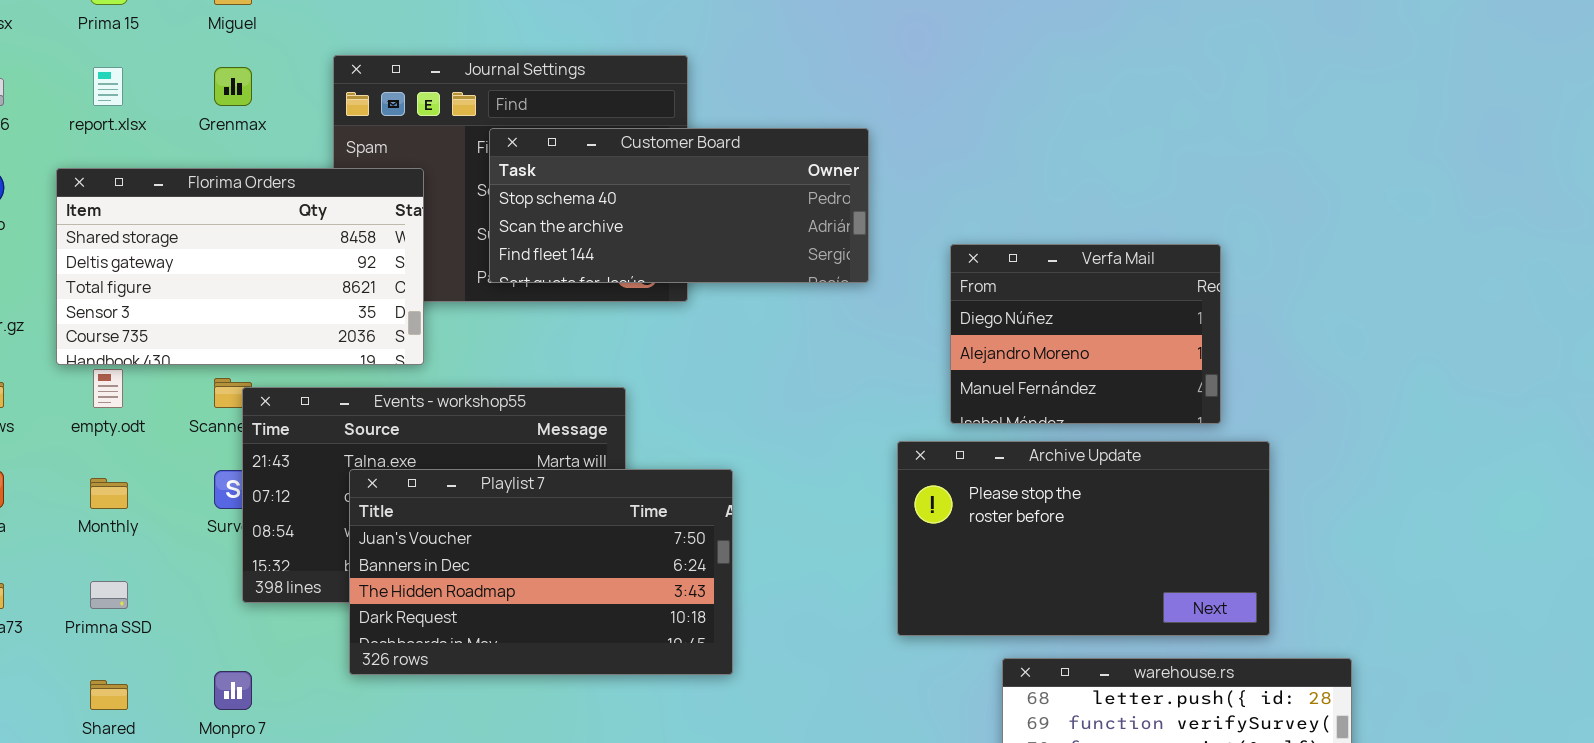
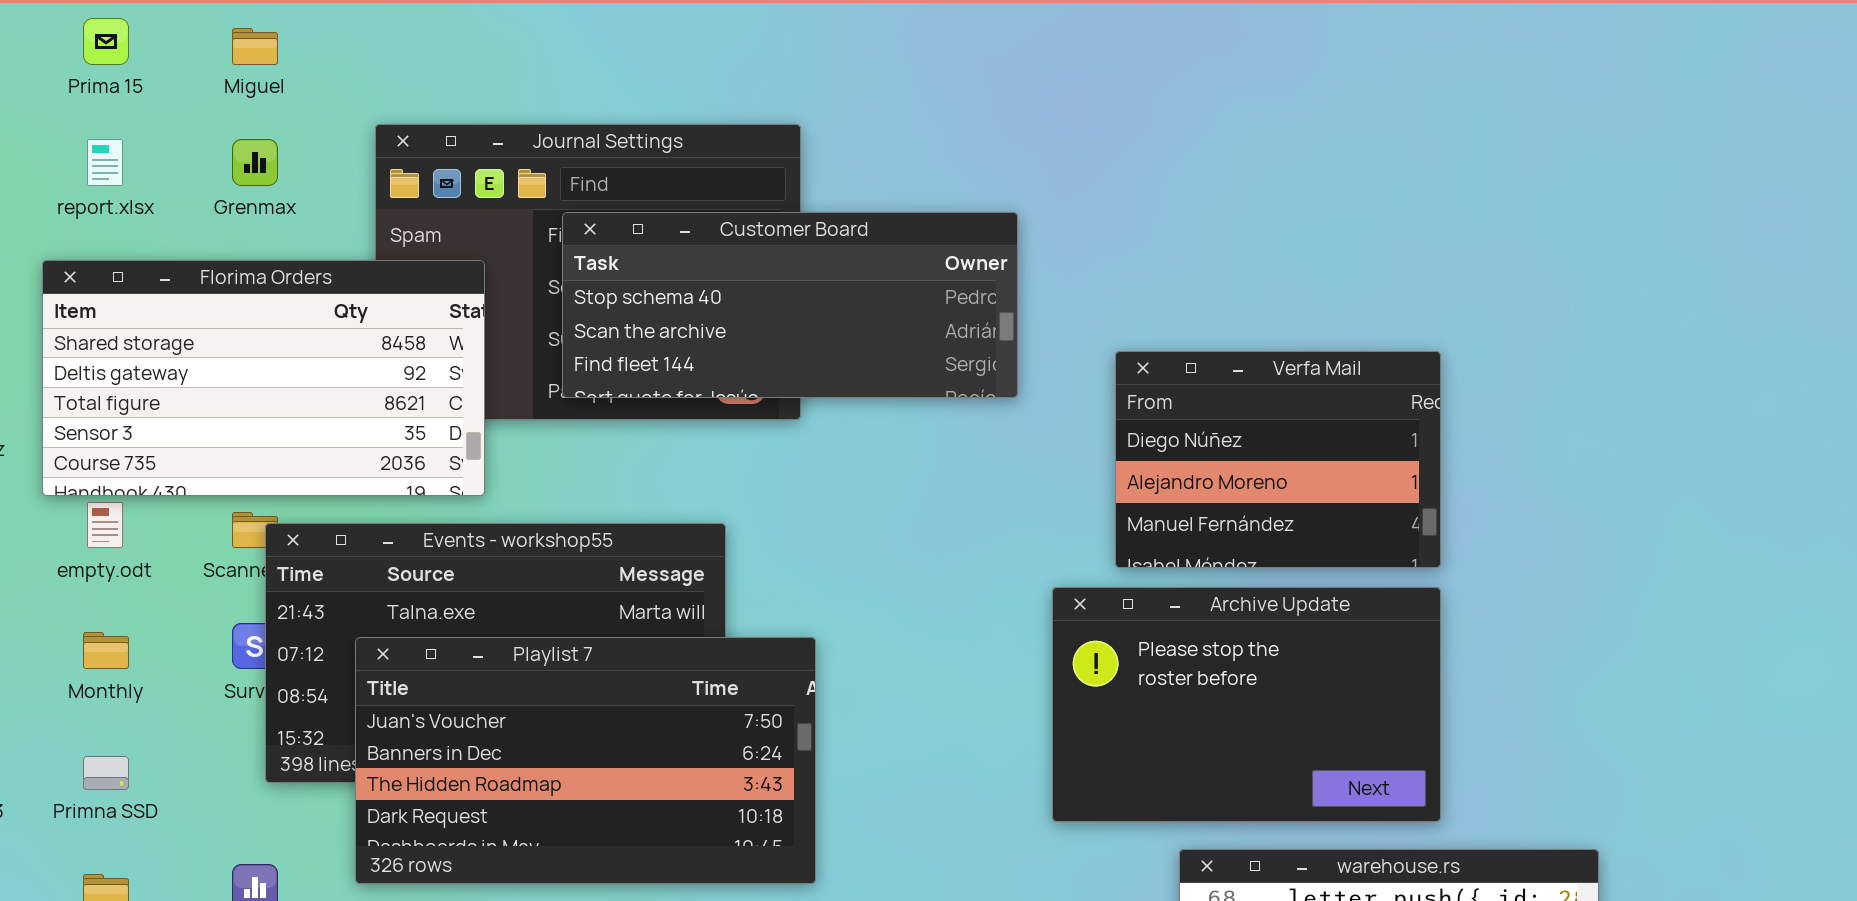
Archive Update: [897,441,1270,636] -> [1052,587,1441,822], resized
Playlist 7: [349,469,733,675] -> [355,637,816,884], moved

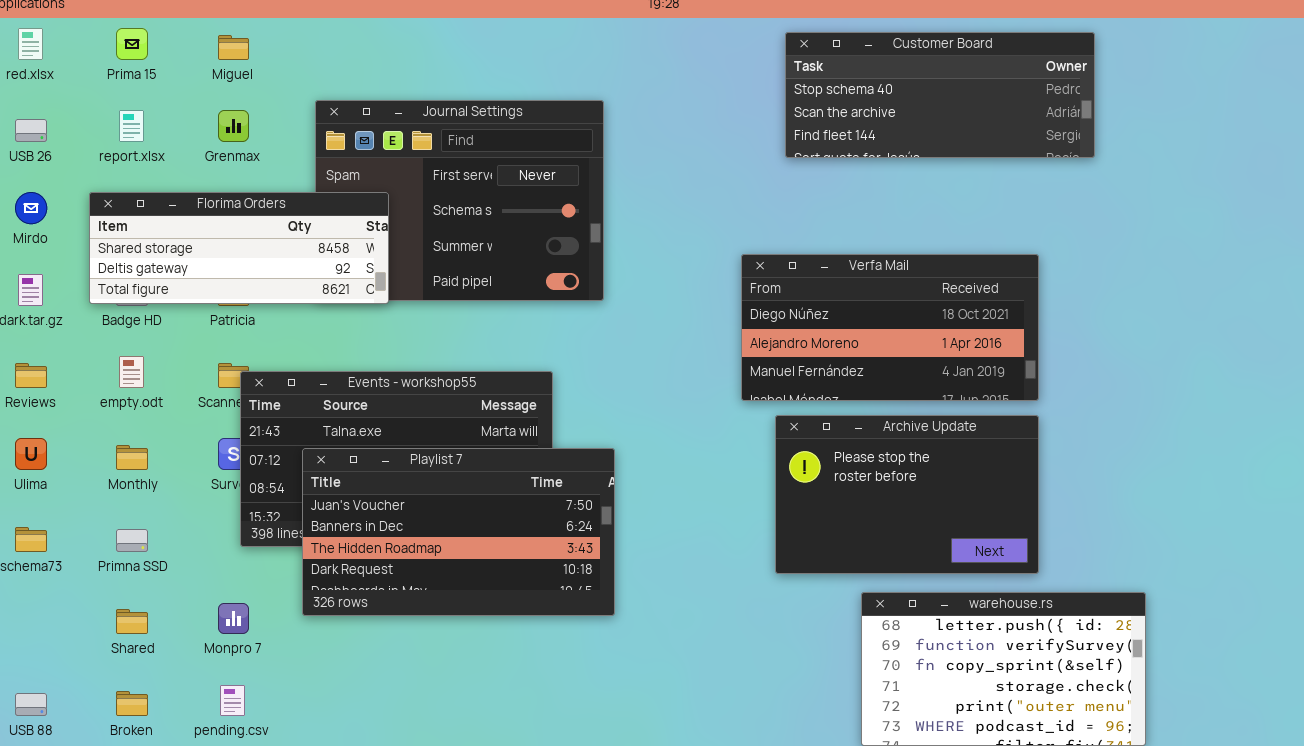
Customer Board: [562,212,1018,398] -> [785,32,1095,158], moved
Florima Orders: [42,260,485,496] -> [89,192,389,304], resized
Verfa Mail: [1115,351,1441,568] -> [741,254,1039,401], resized

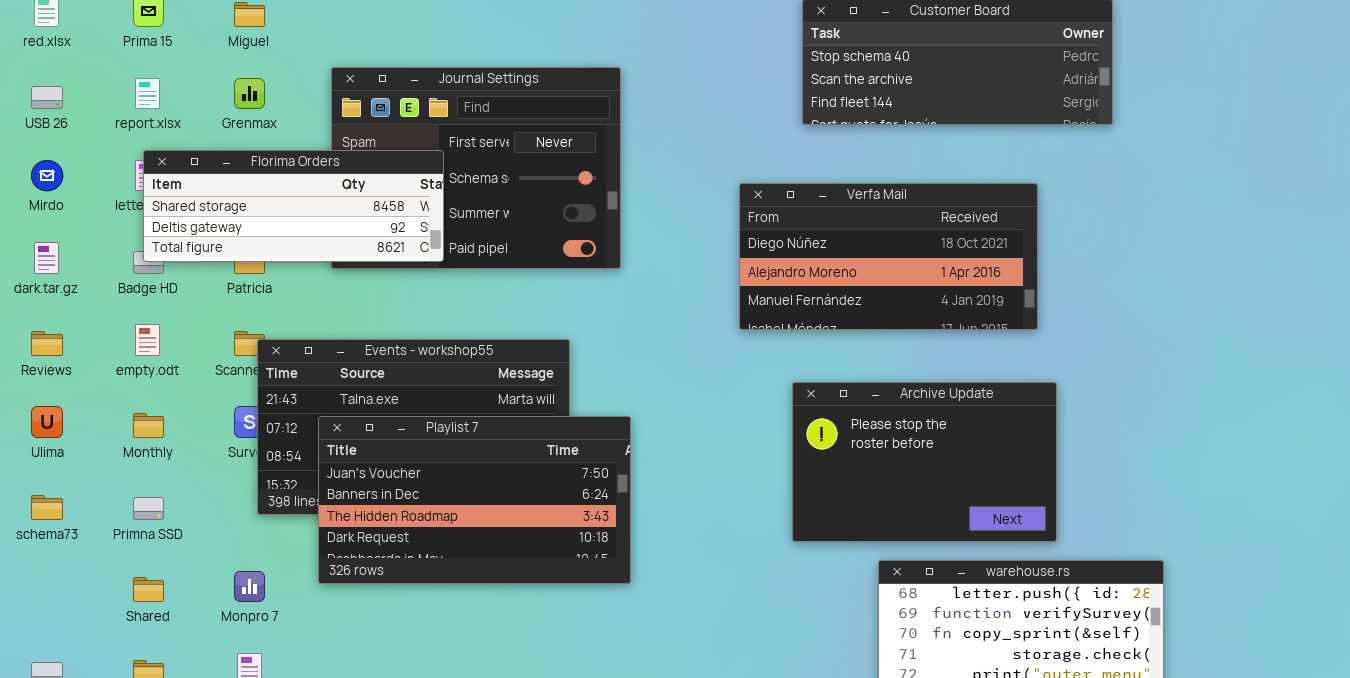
Florima Orders: [89,192,389,304] -> [143,150,444,262], moved
Verfa Mail: [741,254,1039,401] -> [739,183,1038,330], moved

